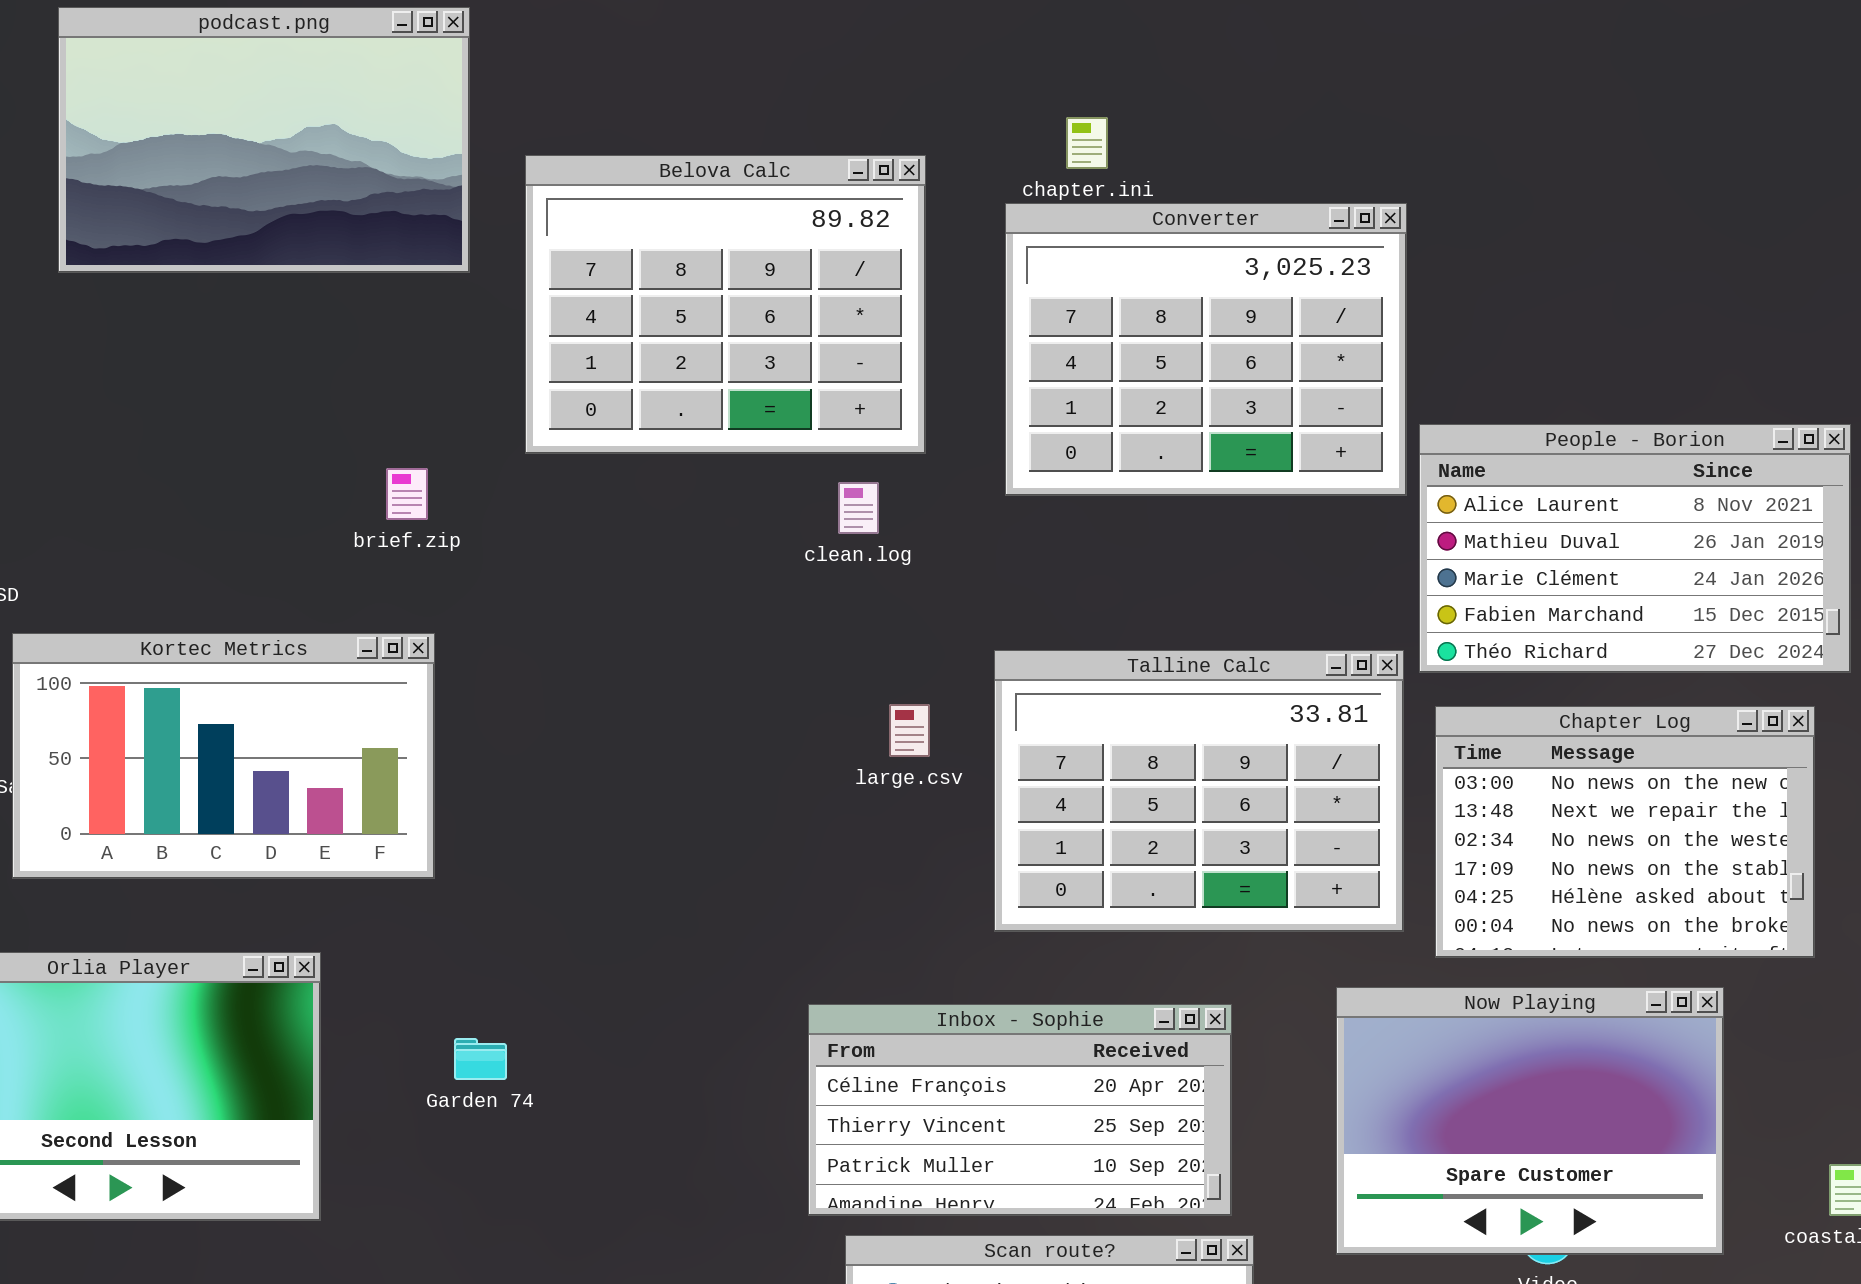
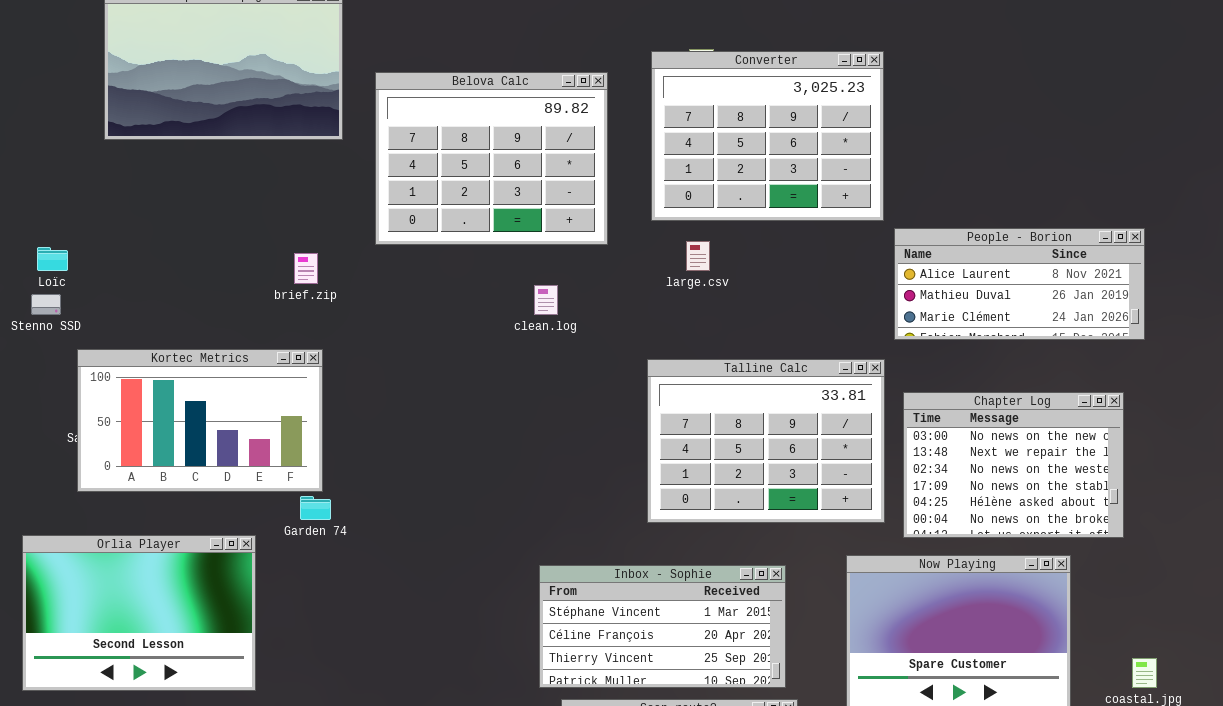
Converter: [1005,203,1407,496] -> [651,51,884,221], moved
People - Borion: [1419,424,1851,673] -> [894,228,1145,340], resized
clean.log: [838,482,879,534] -> [534,285,558,315], moved
large.csv: [889,704,930,757] -> [686,241,710,271], moved
Inbox - Sophie: [808,1004,1232,1216] -> [539,565,786,688], scrolled up 1 row
Garden 74: [454,1038,507,1080] -> [300,496,331,520], moved

